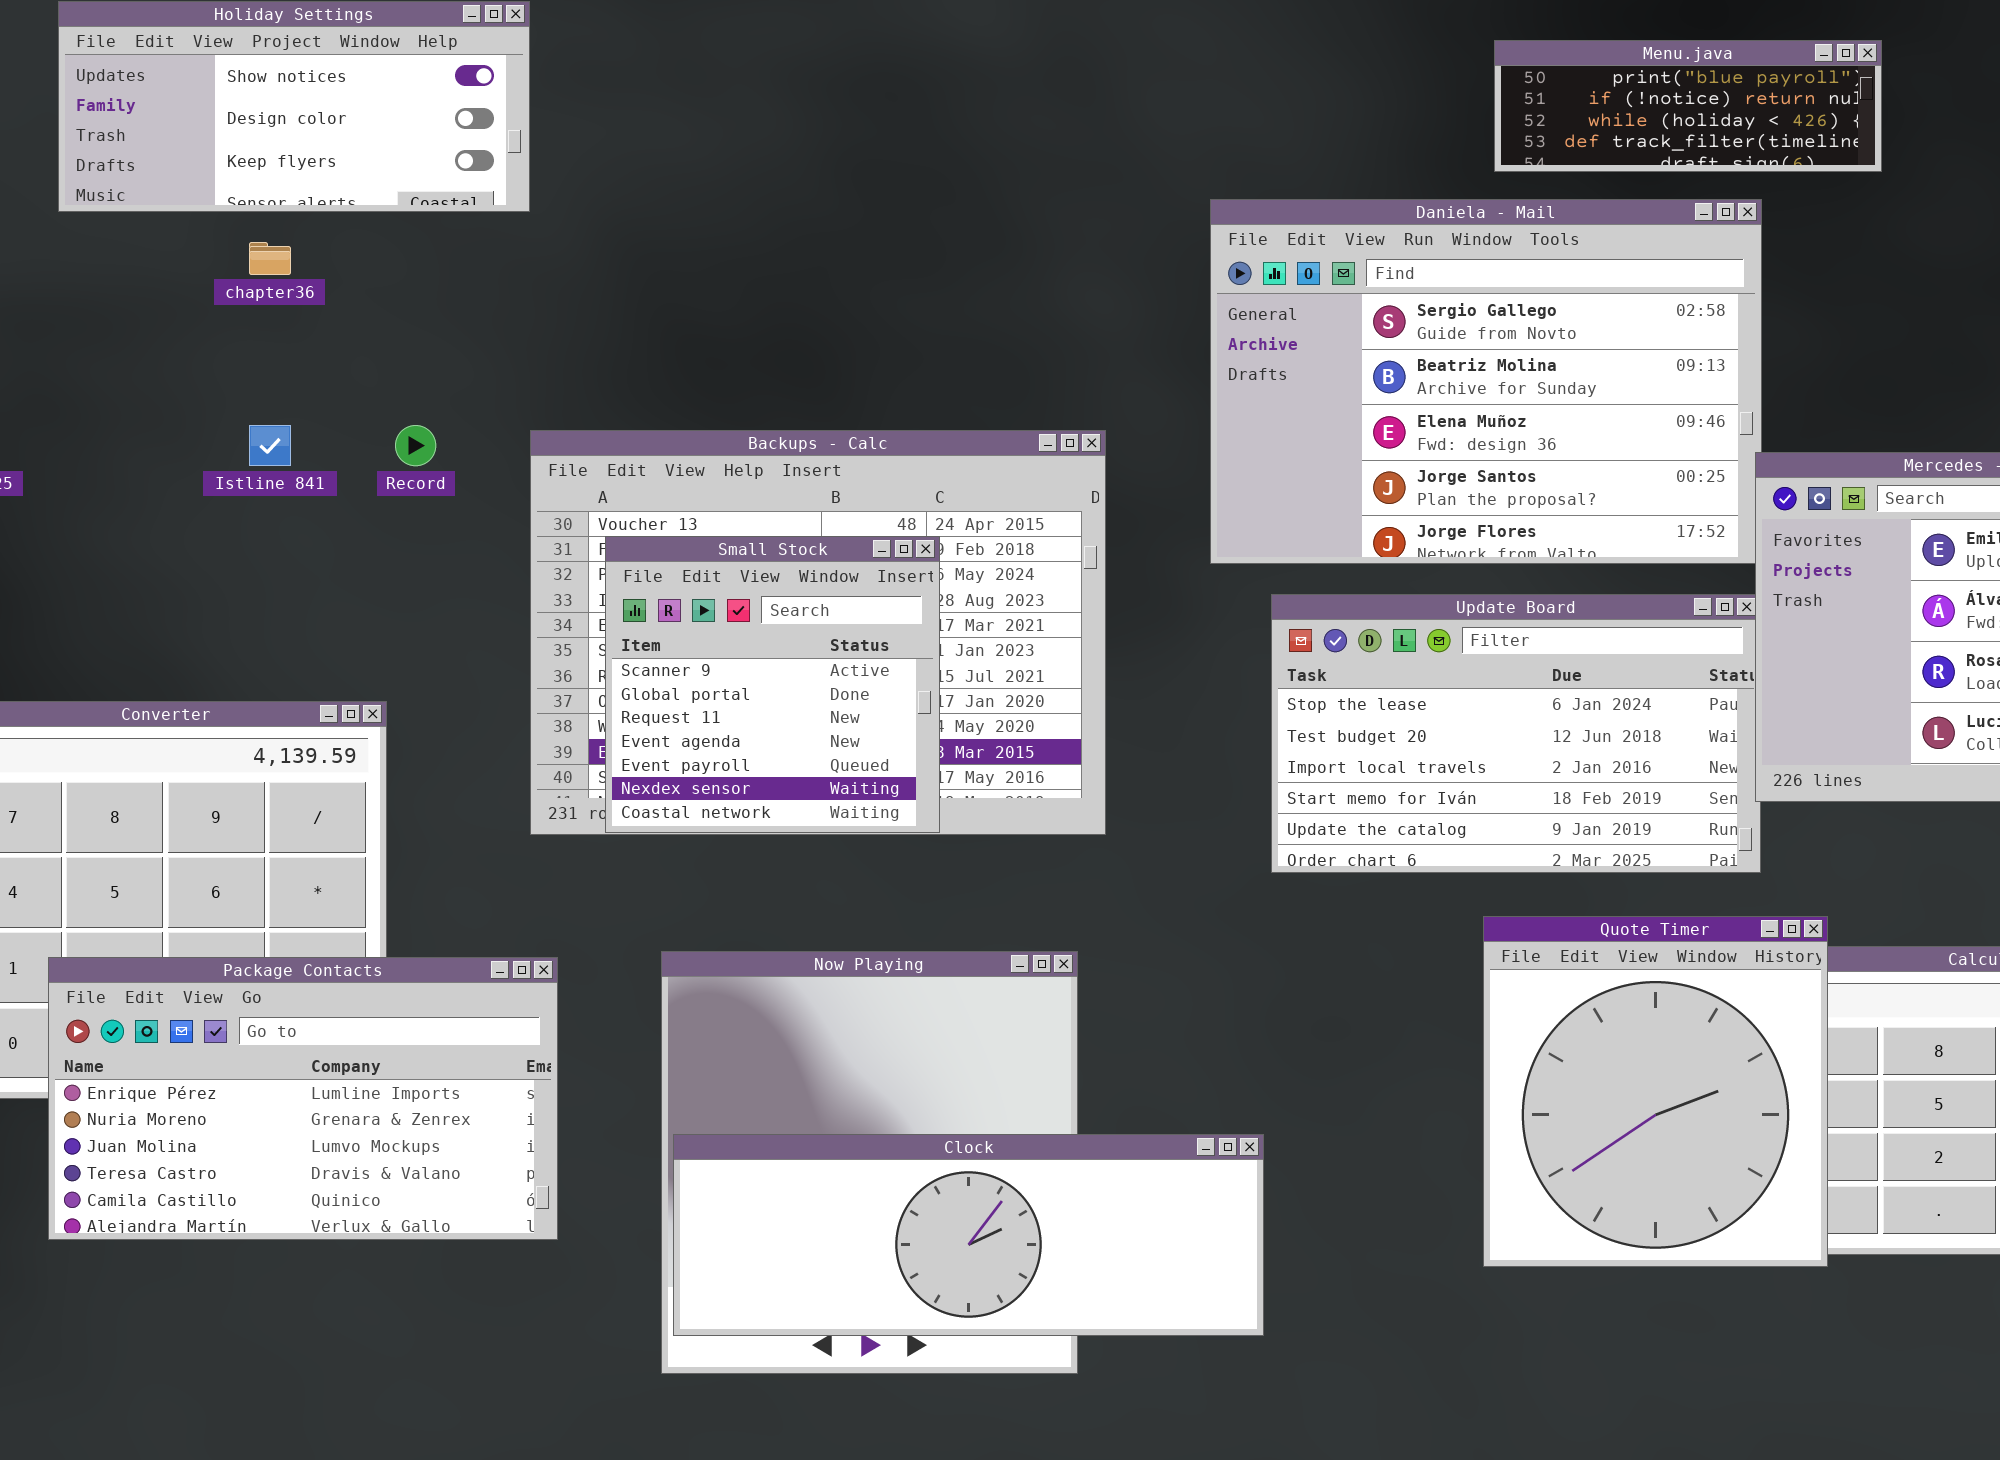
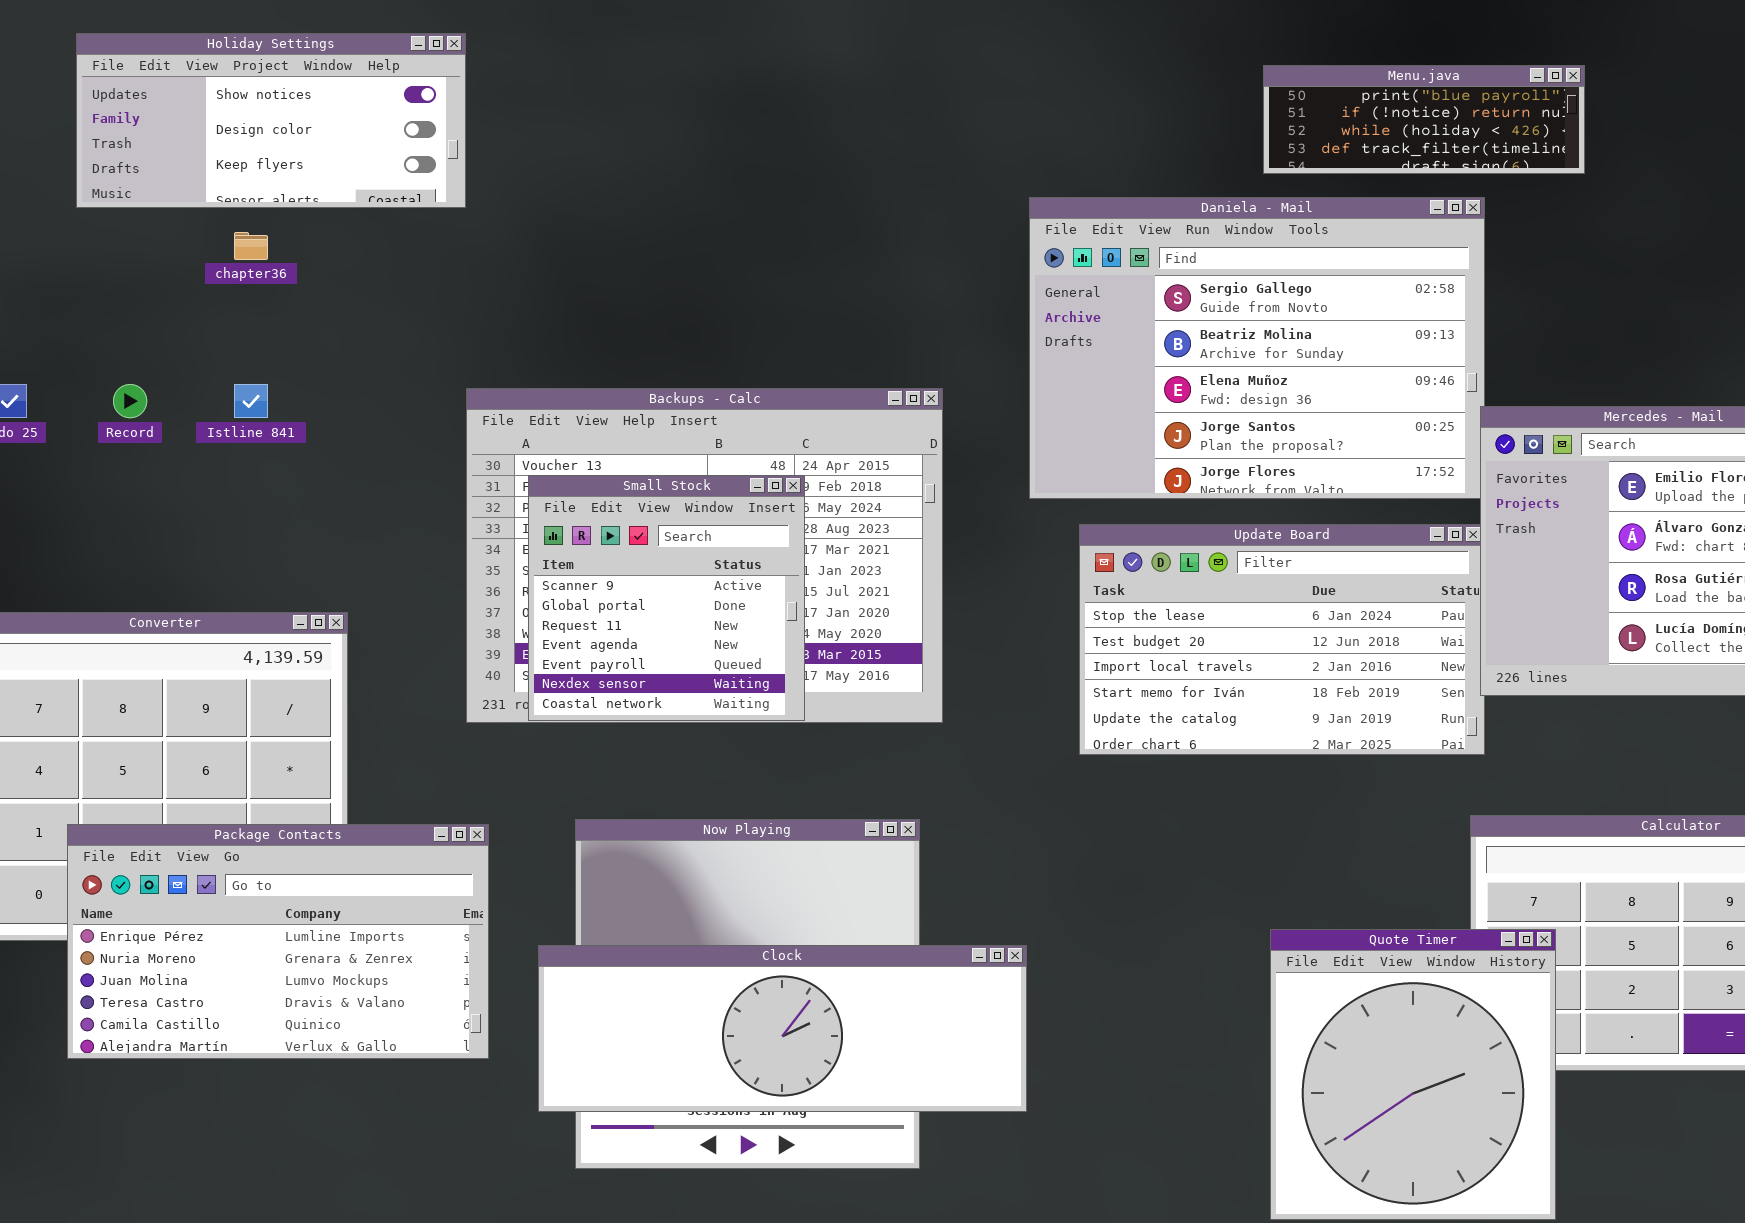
Record: [395,425,436,466] -> [113,384,147,418], moved
Quote Timer: [1483,916,1828,1267] -> [1270,929,1556,1220], moved
Clock: [673,1134,1264,1336] -> [538,945,1027,1112], moved

